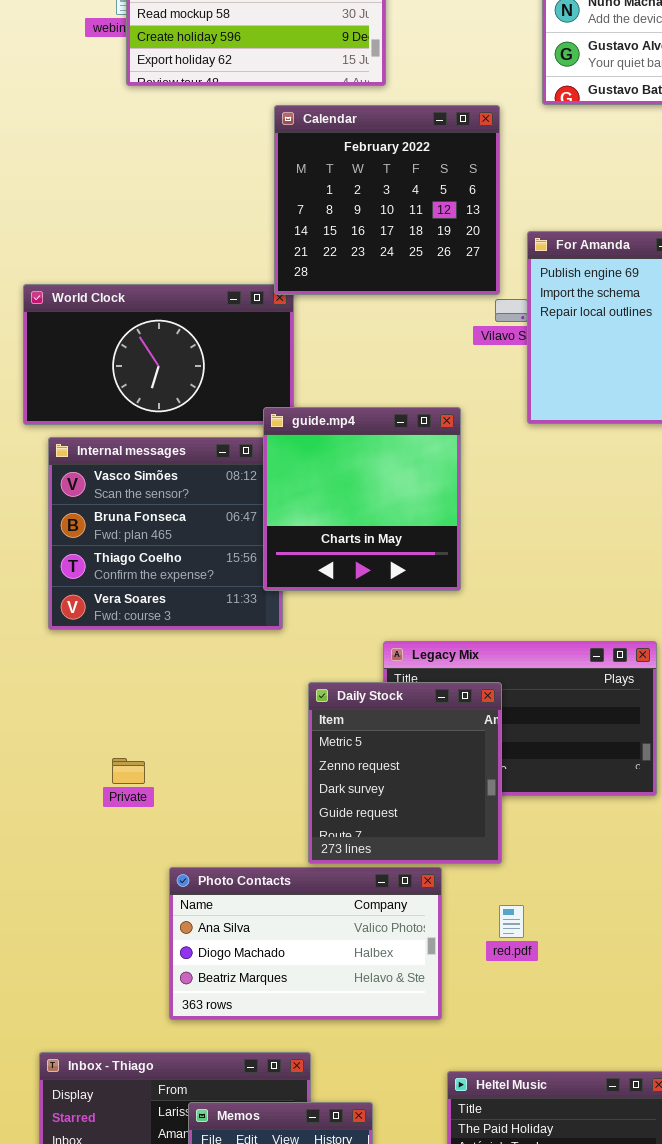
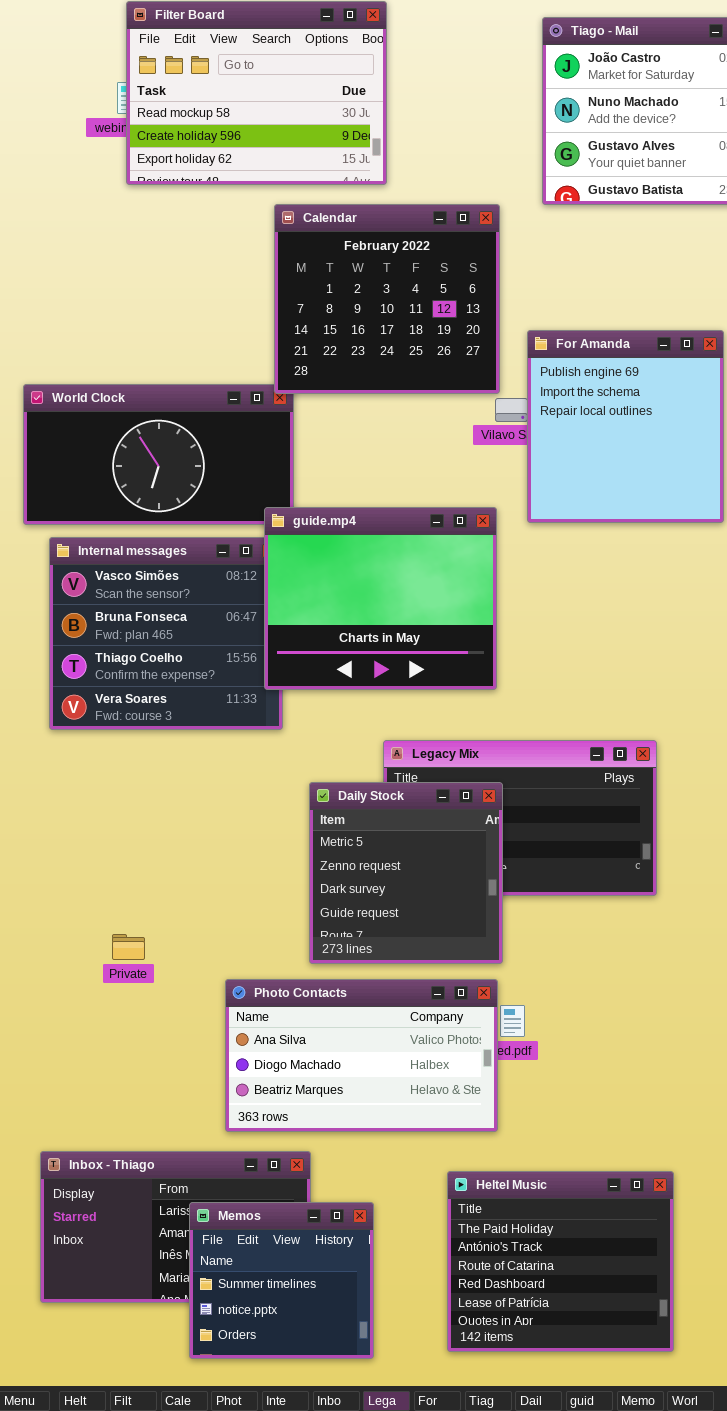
guide.mp4: [263,407,461,591] -> [264,507,497,690], resized
Private: [112,758,145,784] -> [112,934,145,960], moved
Photo Contacts: [169,867,442,1020] -> [225,979,498,1132], moved

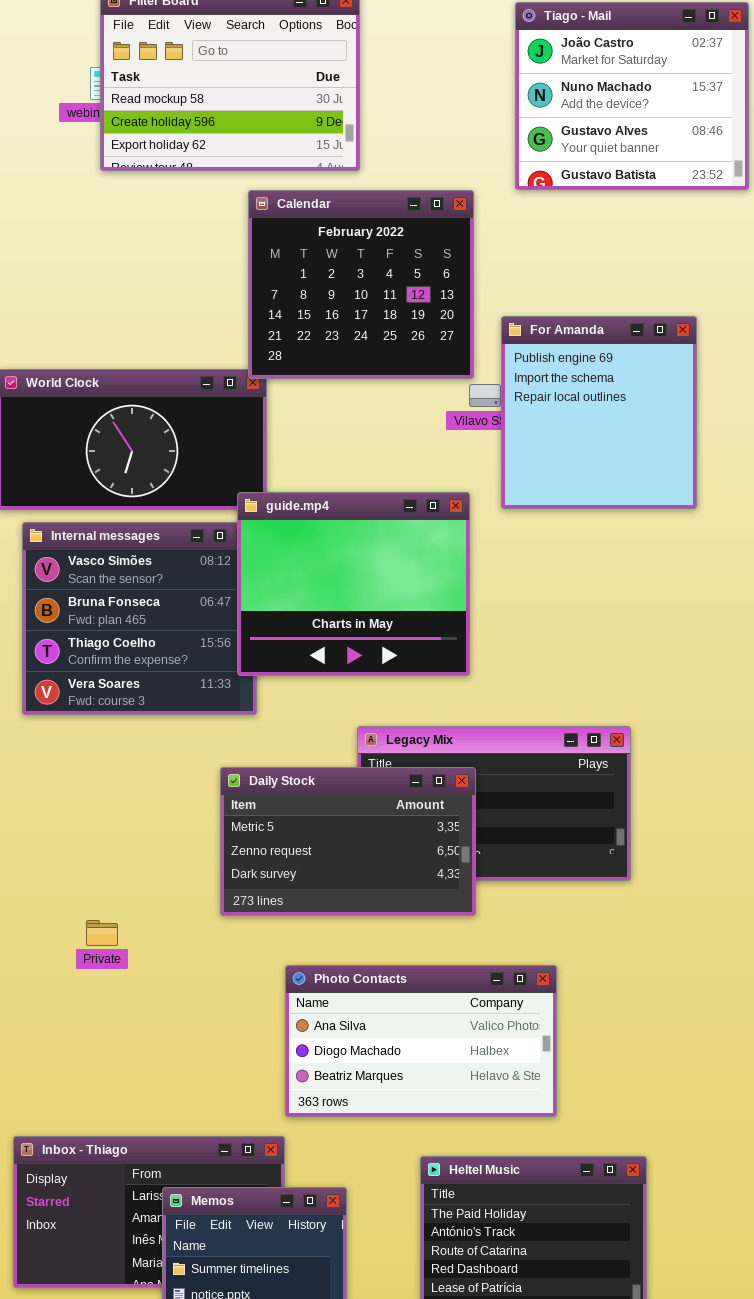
Daily Stock: [309,782,503,964] -> [220,767,476,916], resized
Photo Contacts: [225,979,498,1132] -> [285,965,557,1117], moved

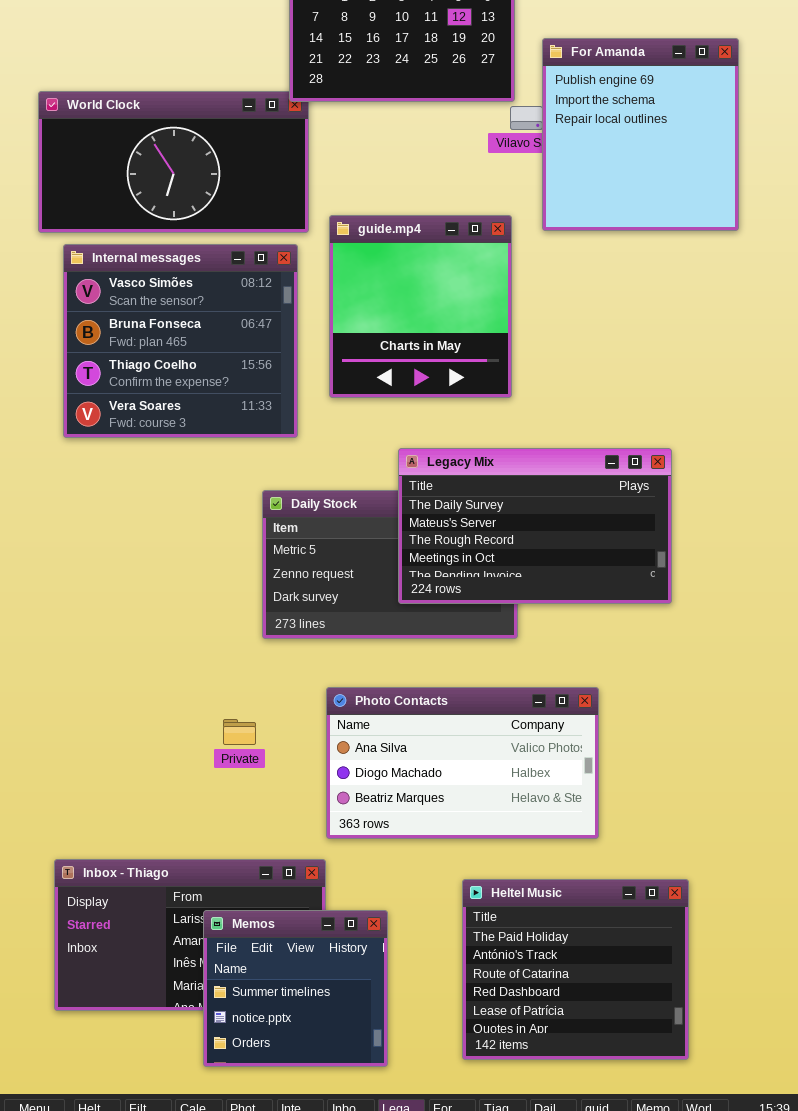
guide.mp4: [237,492,470,676] -> [329,215,512,398], resized
Legacy Mix: [357,726,631,881] -> [398,448,672,604], raised
Private: [86,920,118,946] -> [223,719,256,745], moved

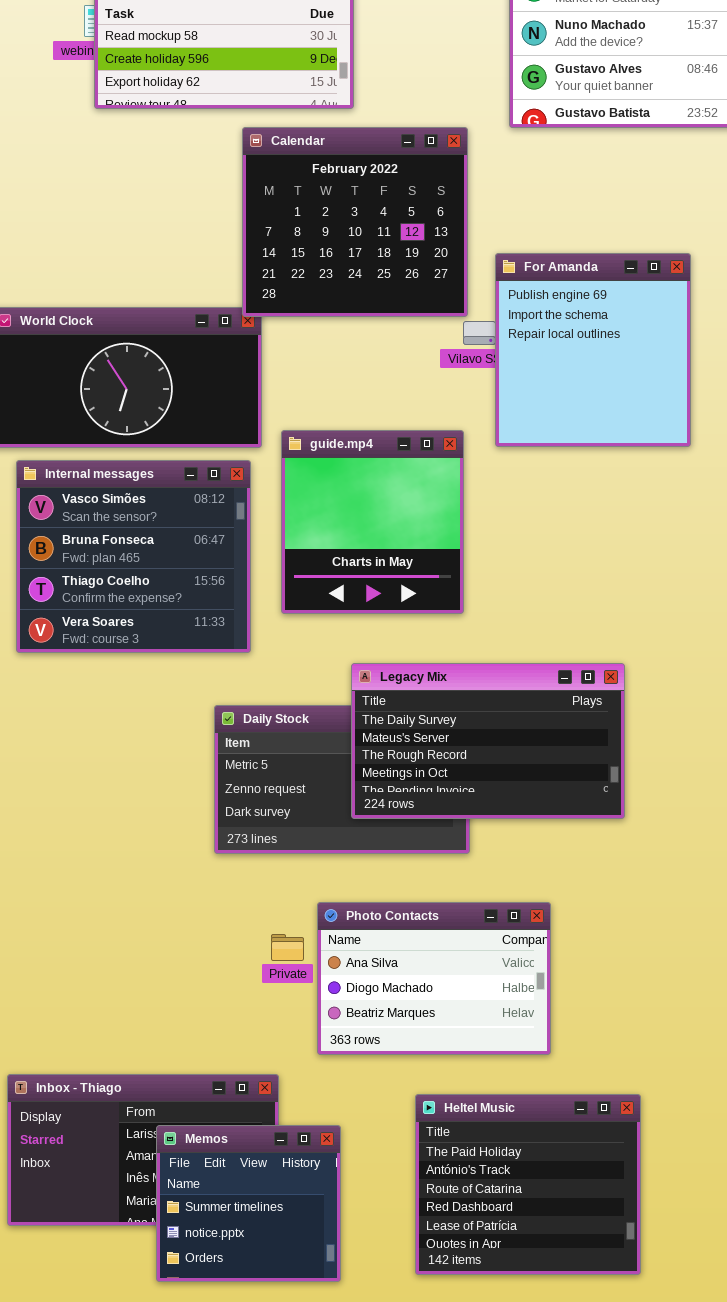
Photo Contacts: [326,687,599,839] -> [317,902,551,1055], resized
Private: [223,719,256,745] -> [271,934,304,961], moved

